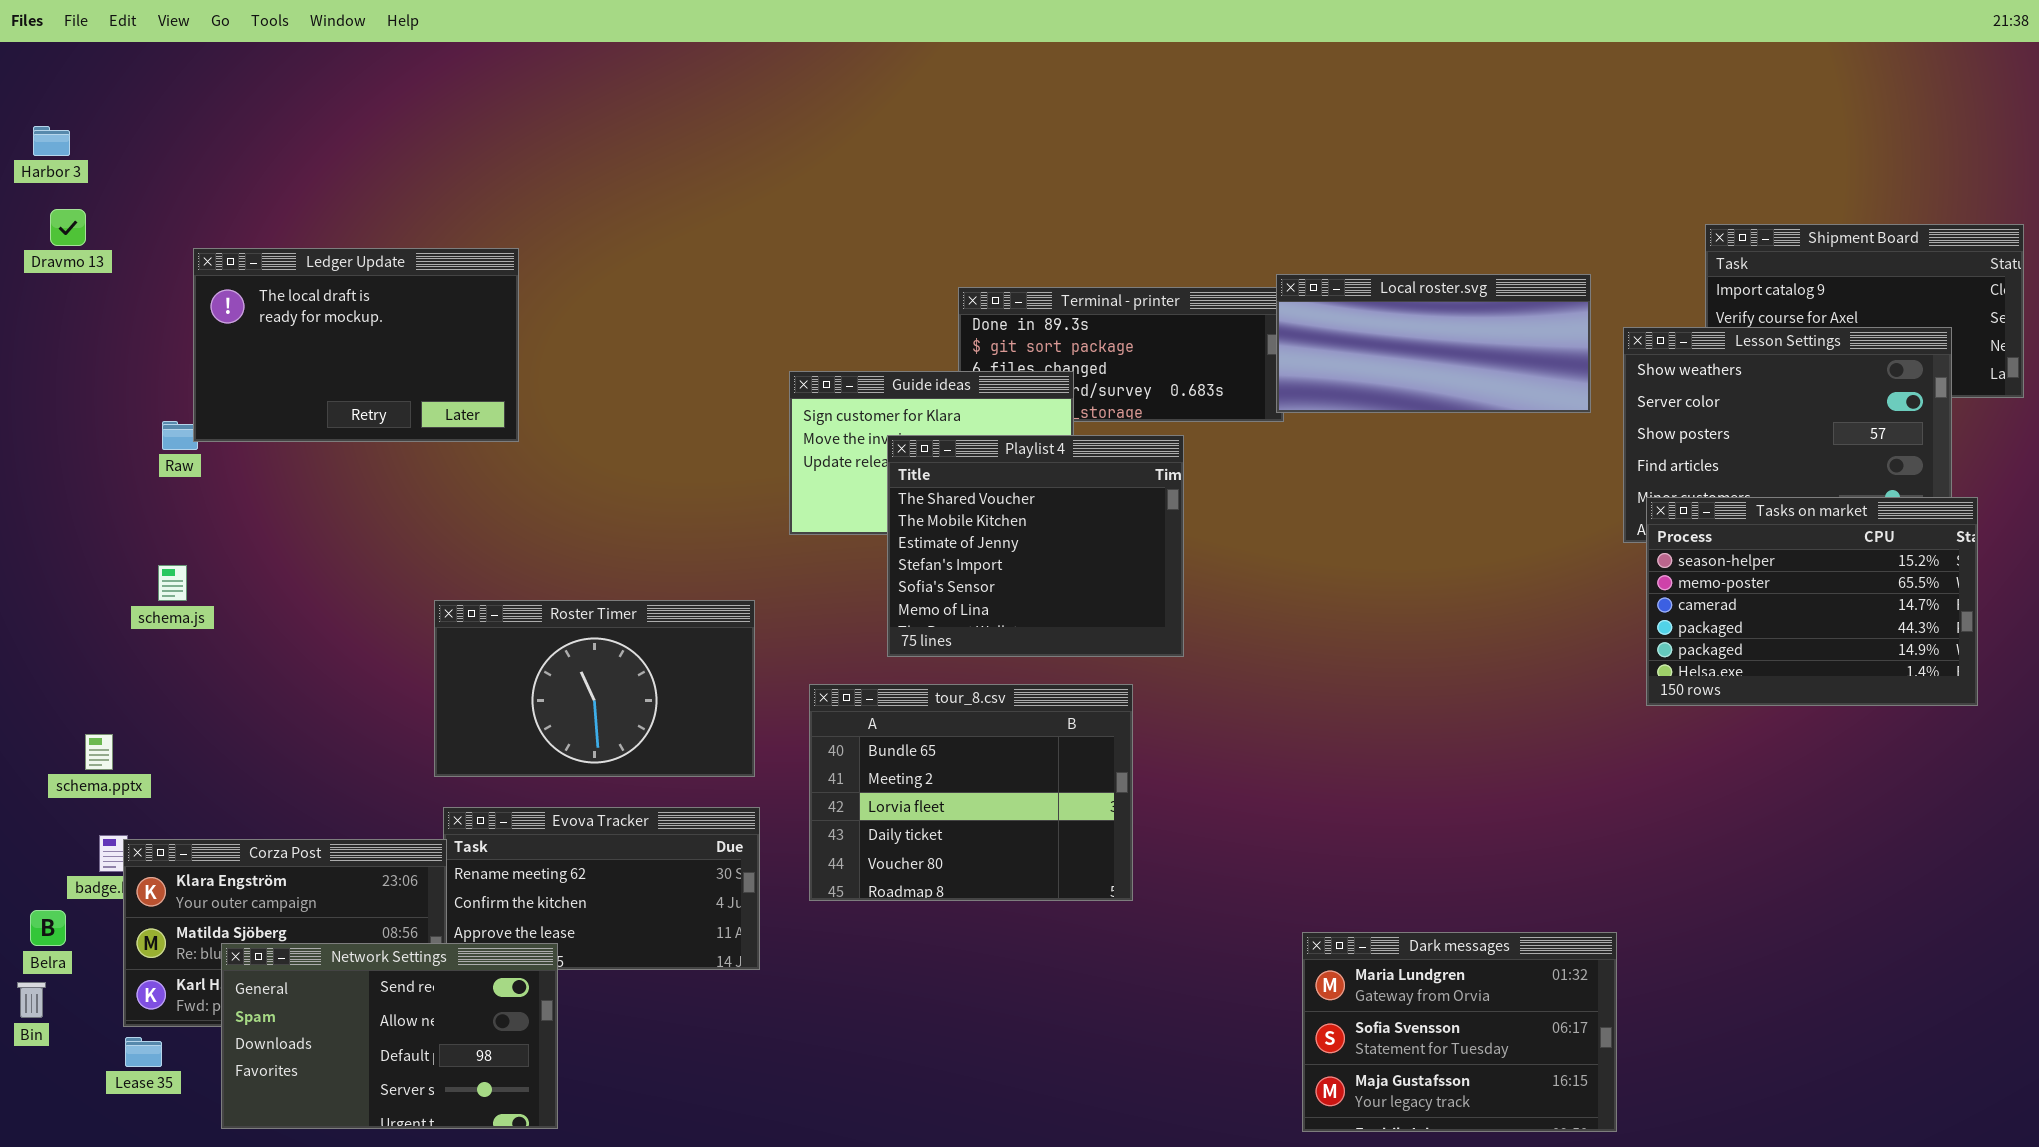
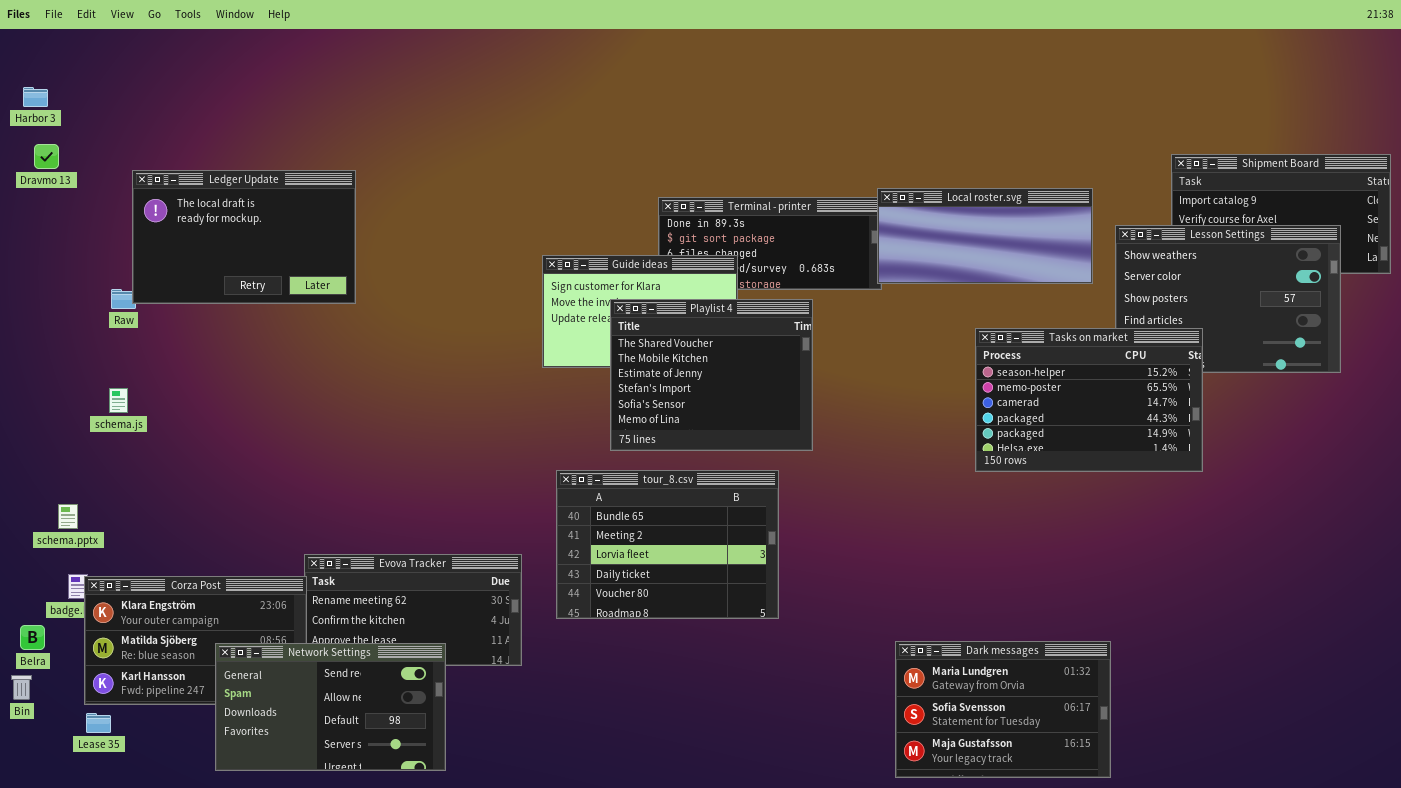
Tasks on market: [1646,497,1978,706] -> [975,328,1203,472], moved
Roster Timer: [434,600,755,777] -> none, closed
Network Settings: [221,943,558,1129] -> [215,643,446,771], moved

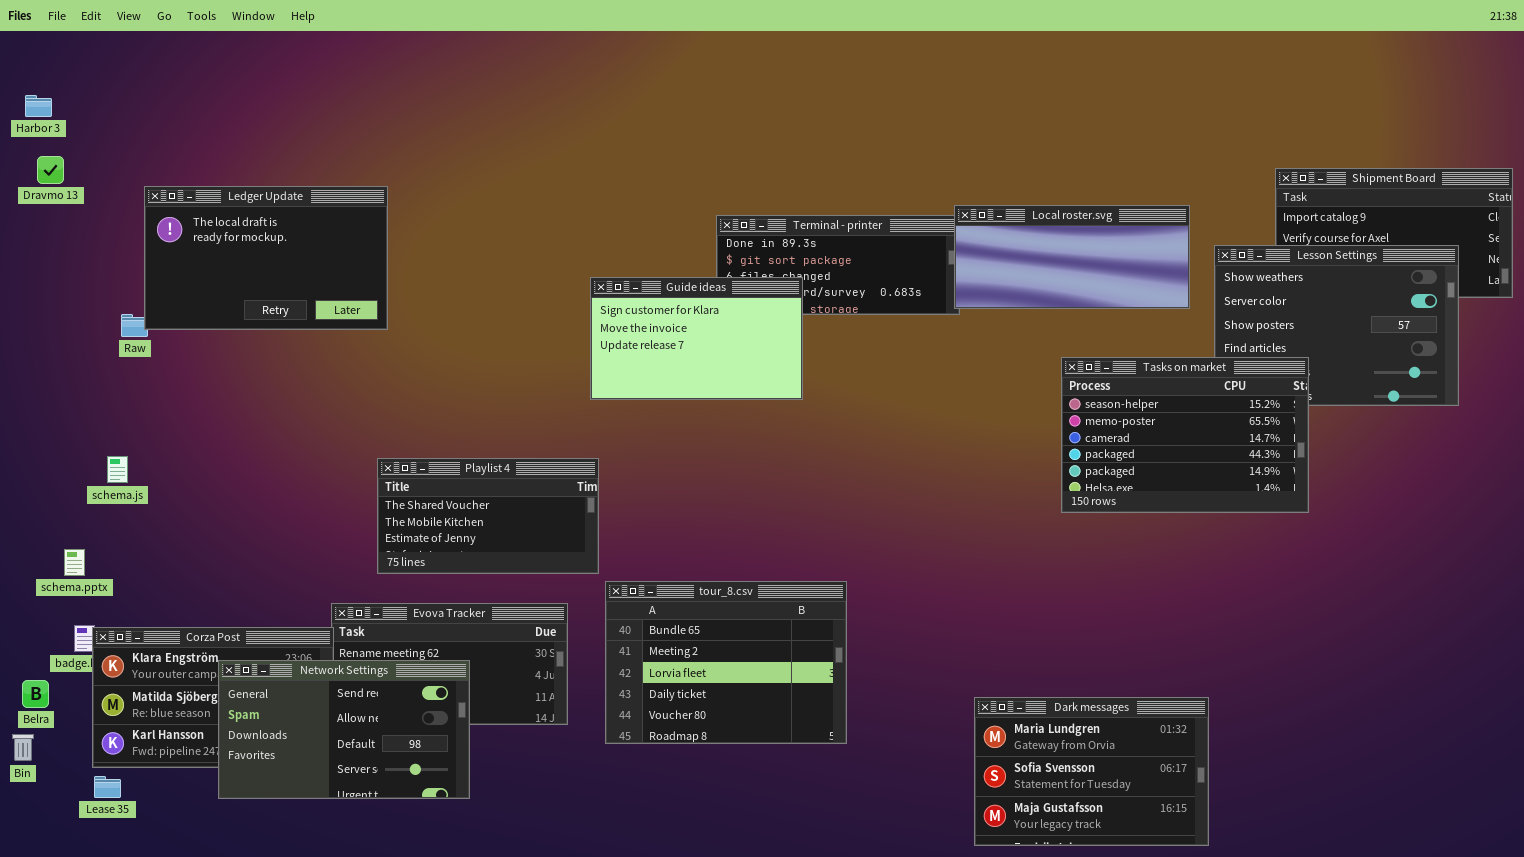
Playlist 4: [610,299,813,451] -> [377,458,599,574], moved, resized
schema.js: [109,388,128,413] -> [107,456,128,483], moved
tour_8.csv: [556,470,779,619] -> [605,581,847,744], moved
Network Settings: [215,643,446,771] -> [218,660,470,799], moved

